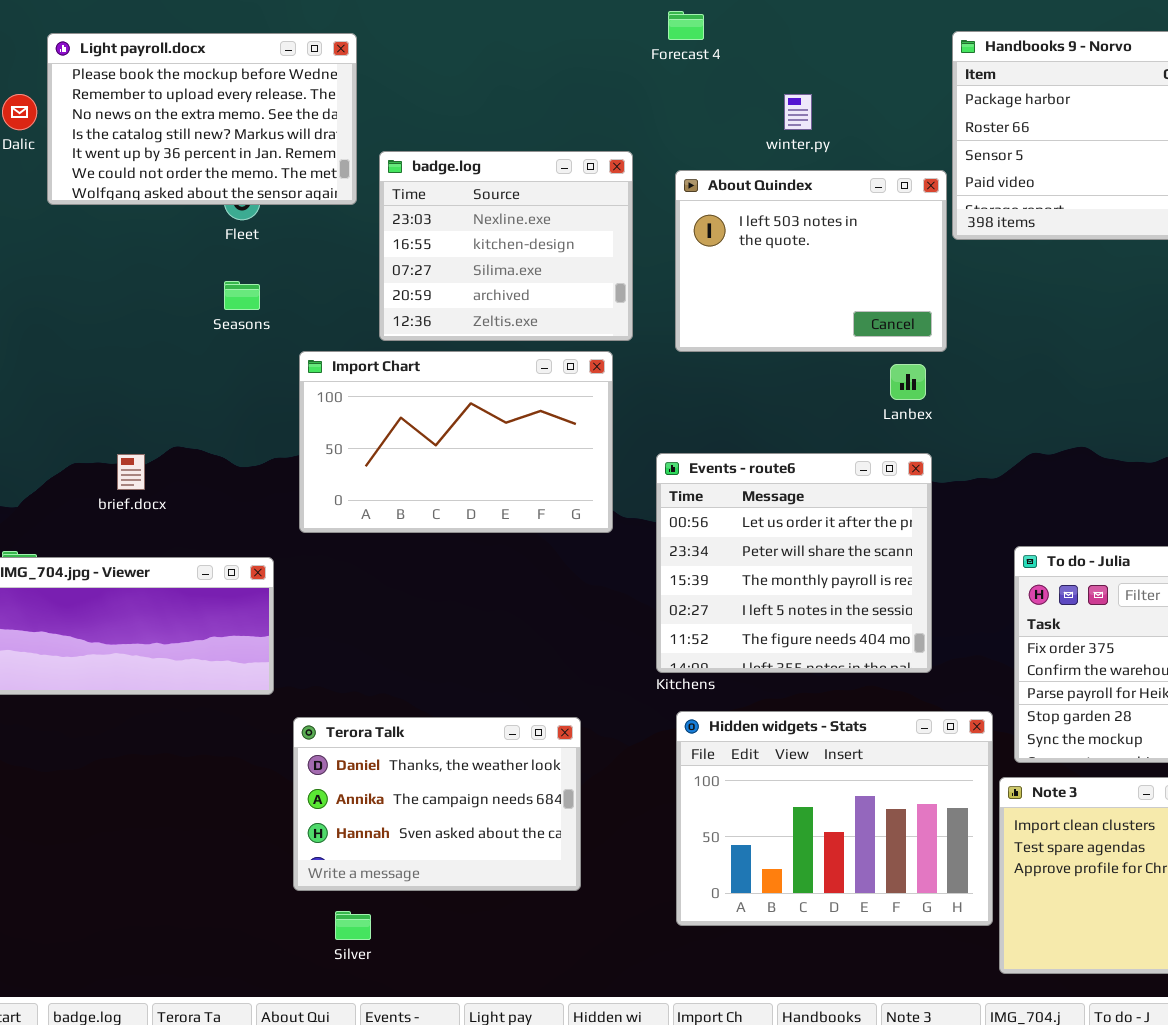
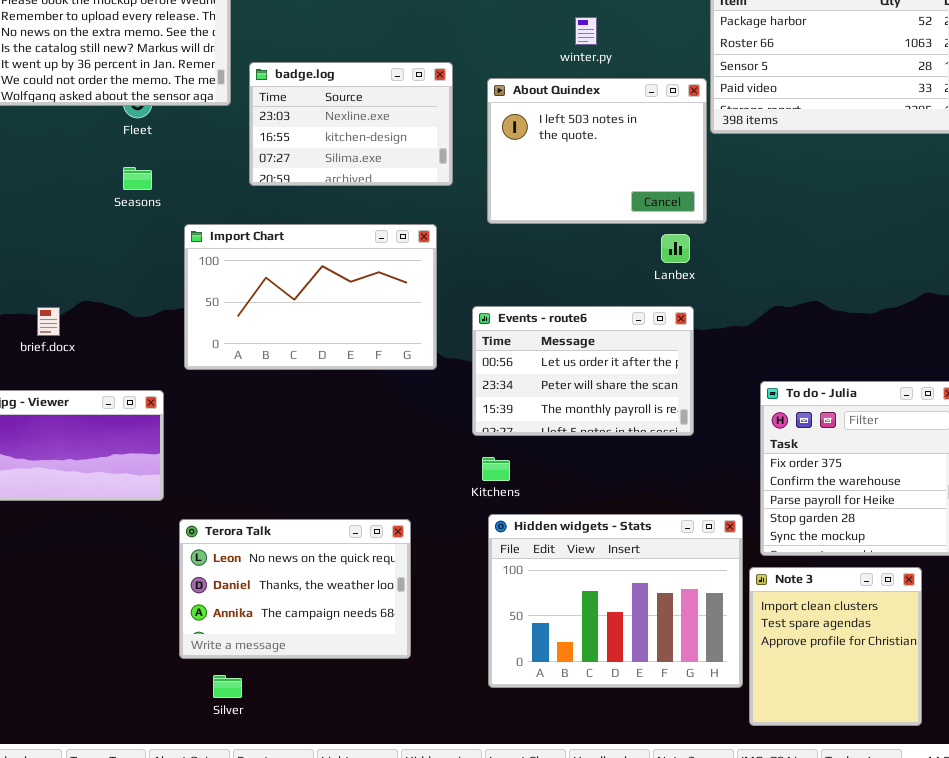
badge.log: [379,151,633,341] -> [249,62,453,186], resized
Events - route6: [656,453,932,673] -> [472,306,694,436], resized
Terora Talk: [293,717,581,891] -> [179,519,411,659], scrolled up 1 row

